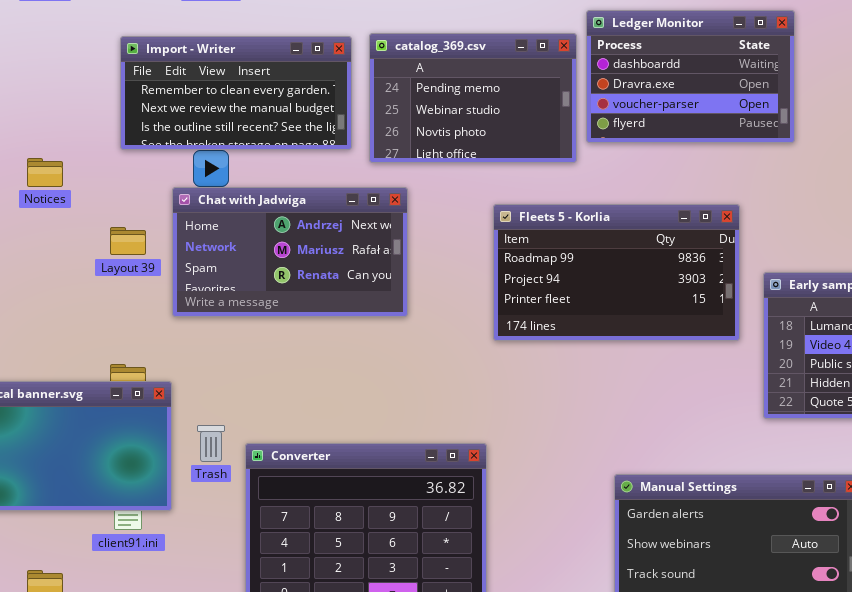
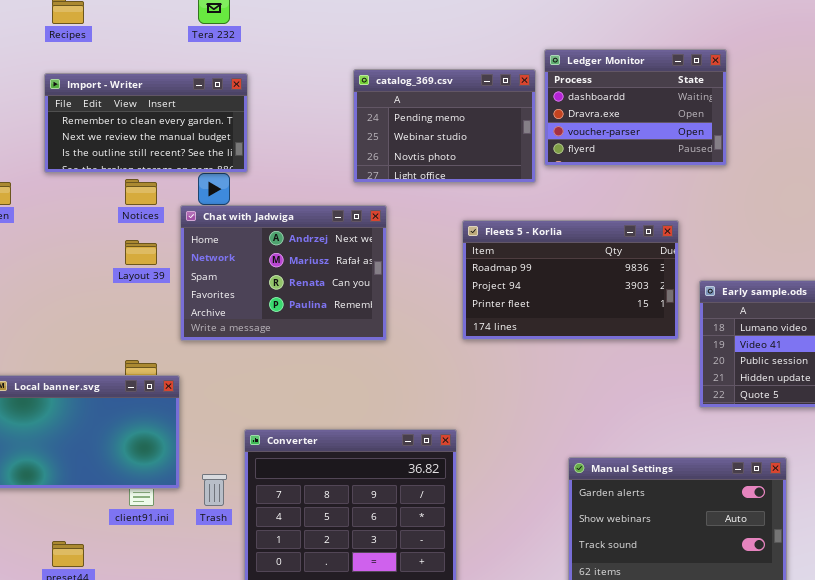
Import - Writer: [120,36,352,150] -> [44,73,248,173], moved
Notices: [27,158,63,187] -> [125,179,157,205], moved
Chat with Jadwiga: [172,187,408,317] -> [180,205,387,341], resized
Trash: [197,425,225,462] -> [202,474,227,506], moved

